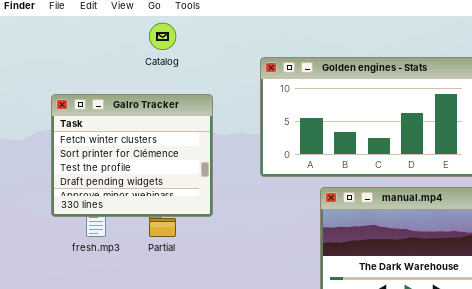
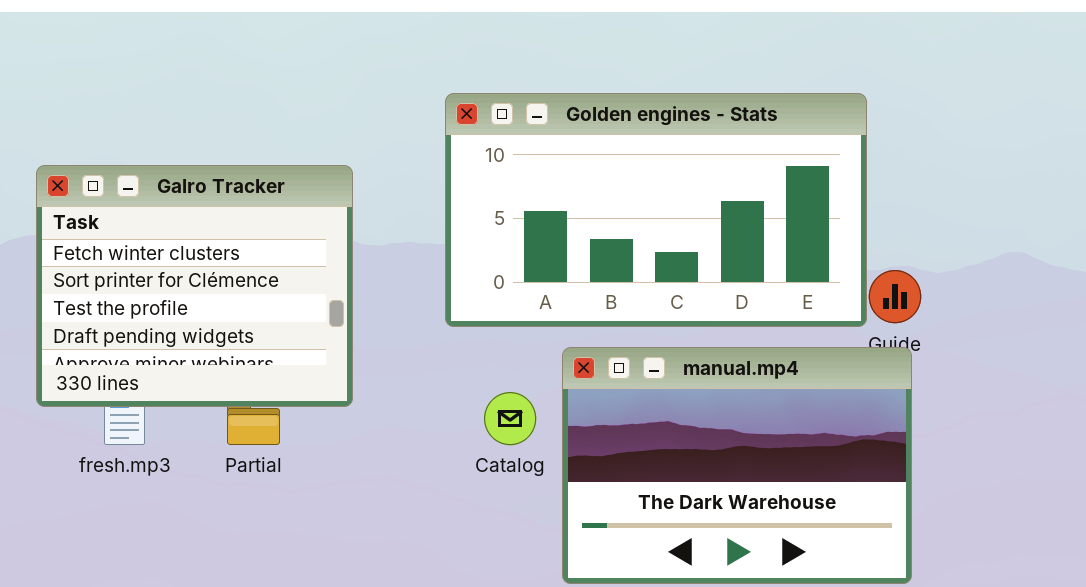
Catalog: [149,23,176,50] -> [484,392,536,445], moved

